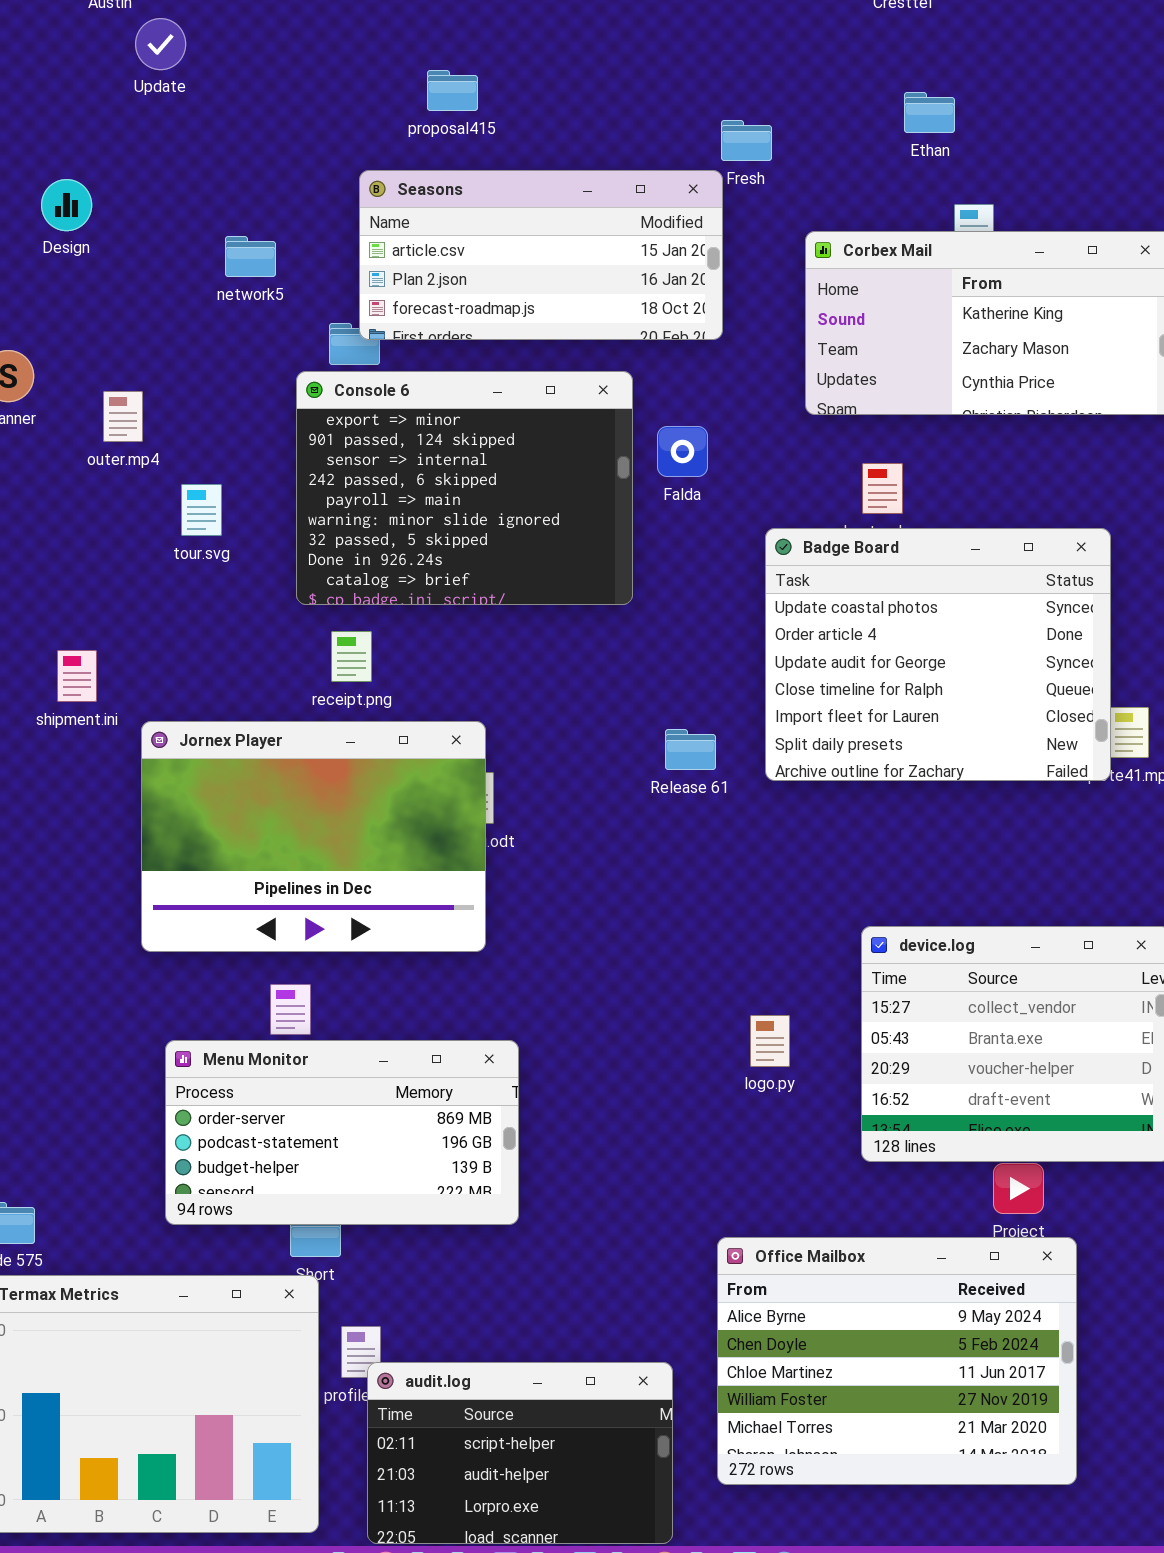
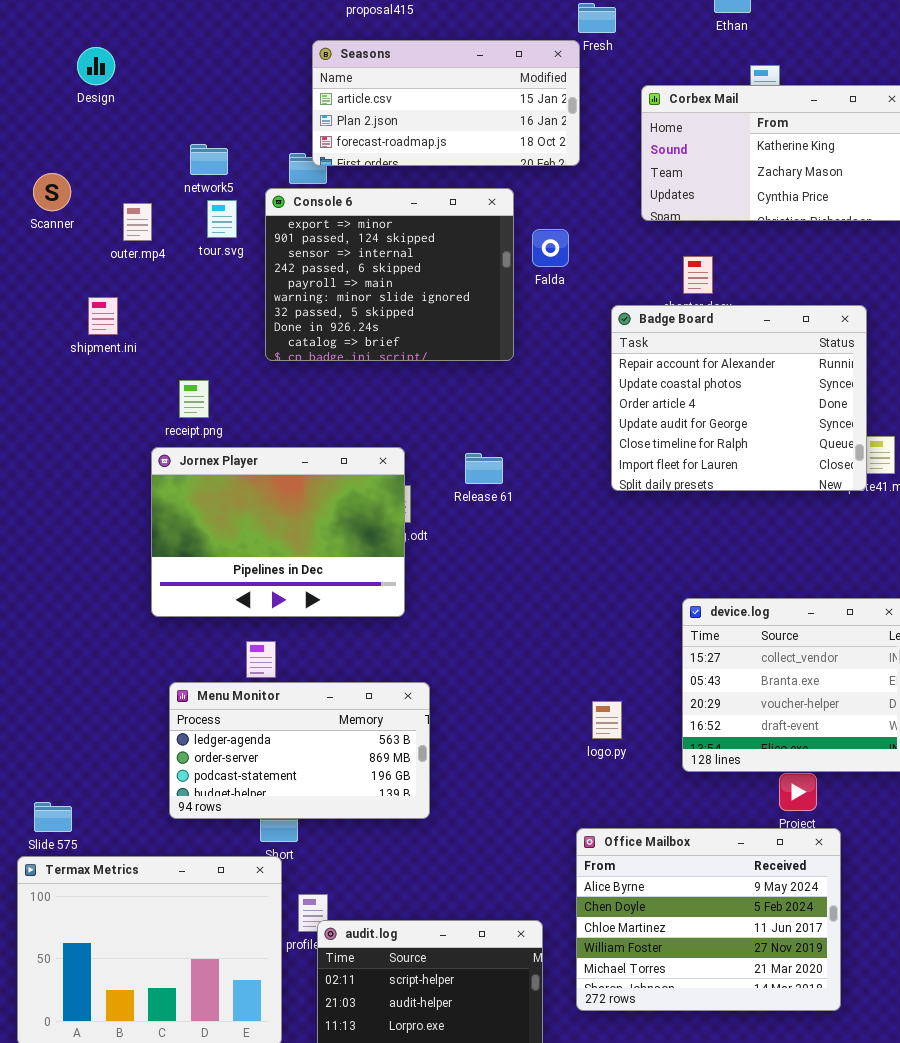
network5: [225,236,276,277] -> [190,144,228,175], moved
tour.svg: [181,484,222,536] -> [207,200,237,238], moved
Badge Board: [765,528,1111,781] -> [611,305,867,491], scrolled up 1 row
receipt.png: [331,631,372,682] -> [179,380,209,418], moved
shipment.ini: [57,650,97,702] -> [88,297,118,335], moved
Release 61: [665,729,716,770] -> [465,453,503,484], moved
logo.py: [750,1015,790,1067] -> [592,701,622,739], moved
Menu Monitor: [165,1040,519,1225] -> [169,682,430,819], scrolled up 1 row

